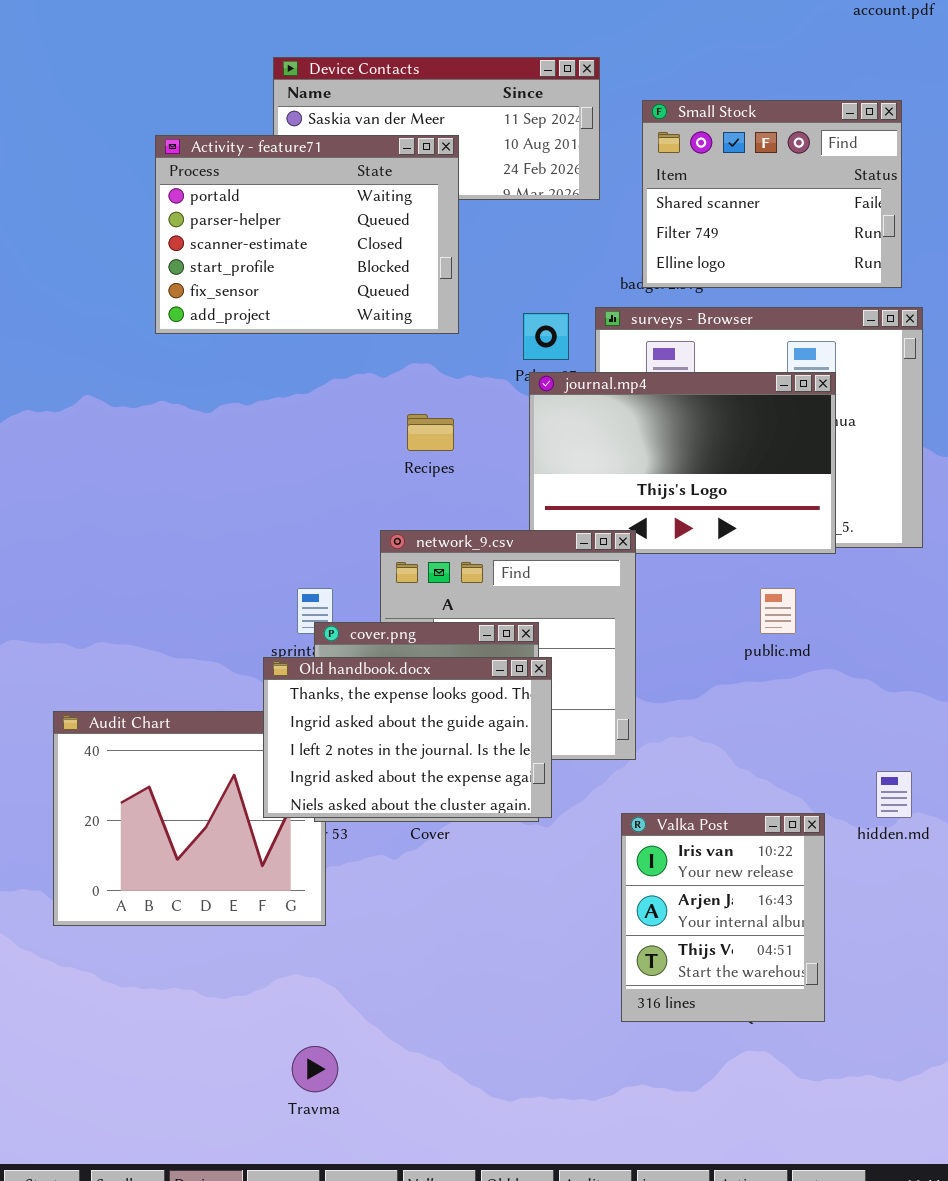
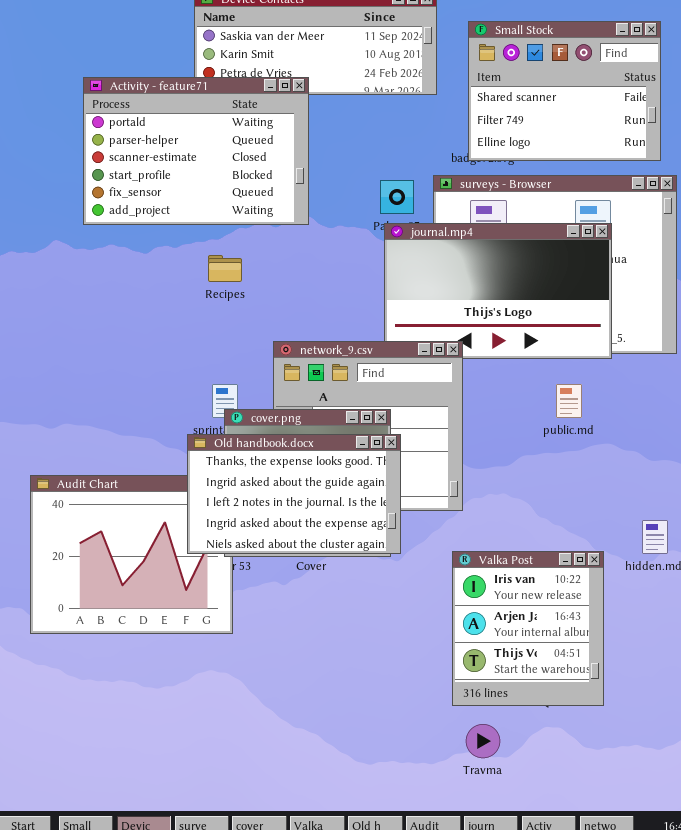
Activity - feature71: [155,135,459,334] -> [83,77,309,225], moved
Recipes: [407,414,454,451] -> [208,255,242,282], moved
Travma: [292,1046,338,1092] -> [466,724,500,758], moved

